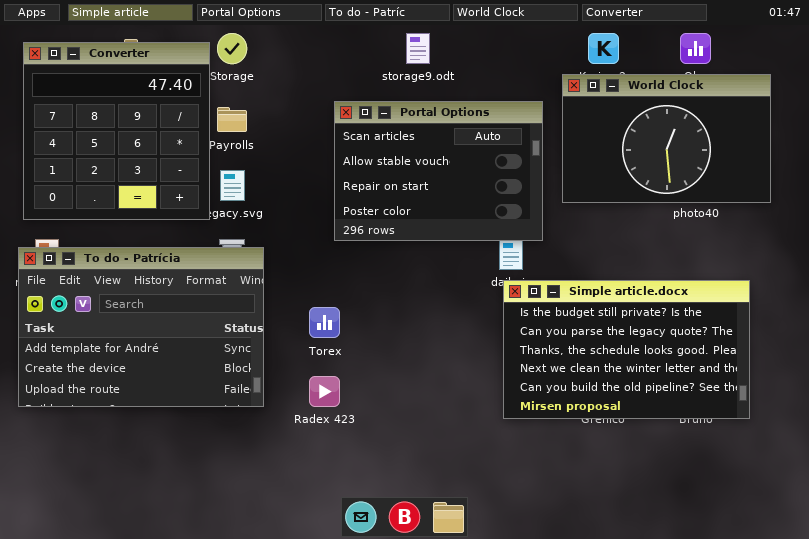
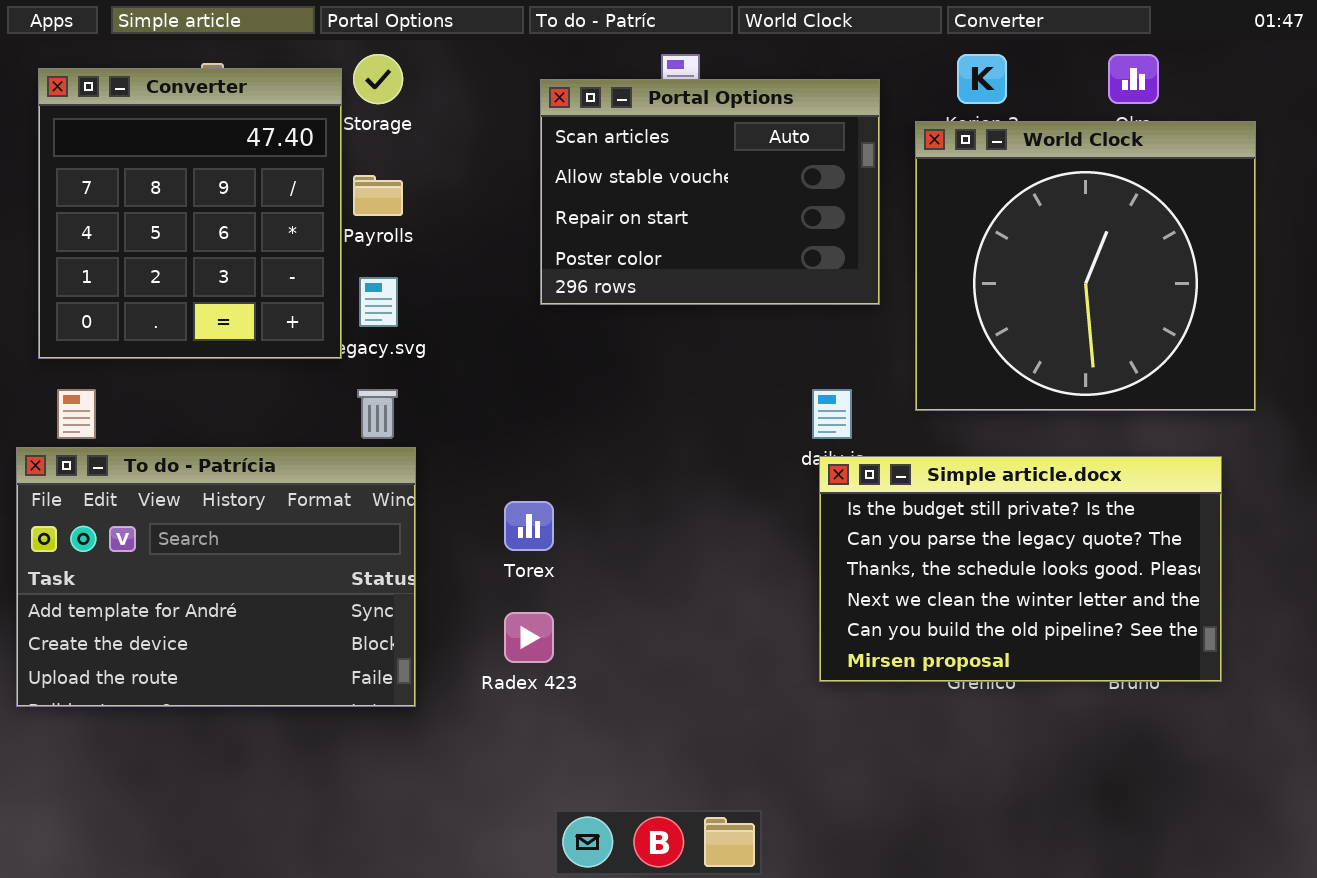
World Clock: [562,74,771,203] -> [915,121,1256,411], resized
Portal Options: [334,101,543,241] -> [540,79,880,305], moved
To do - Patrícia: [18,247,264,407] -> [16,447,416,707], moved

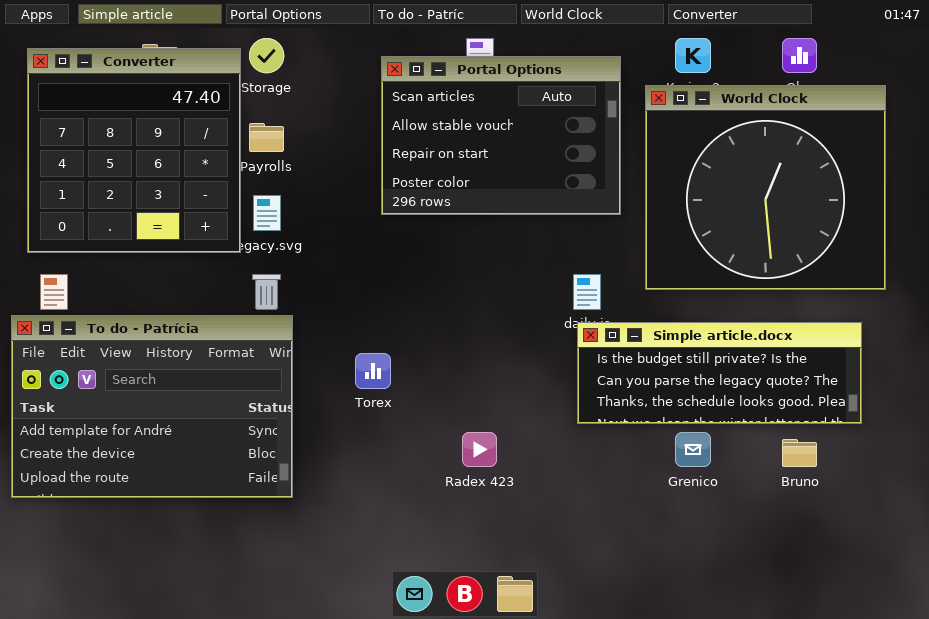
Simple article.docx: [819,456,1222,682] -> [577,322,862,424], resized
Radex 423: [504,612,554,663] -> [462,432,497,467], moved

